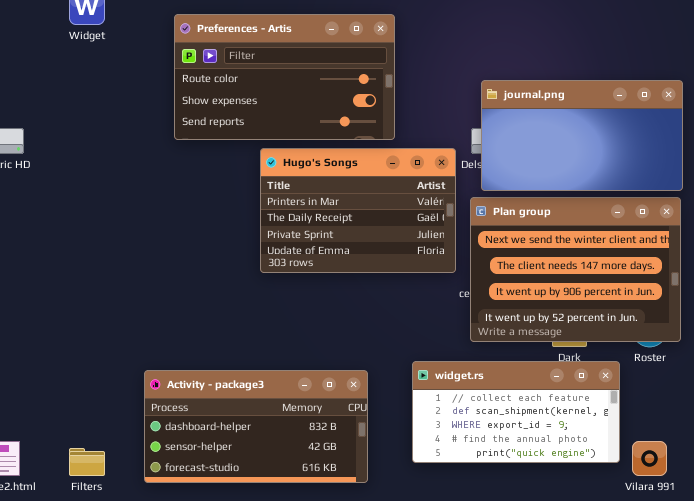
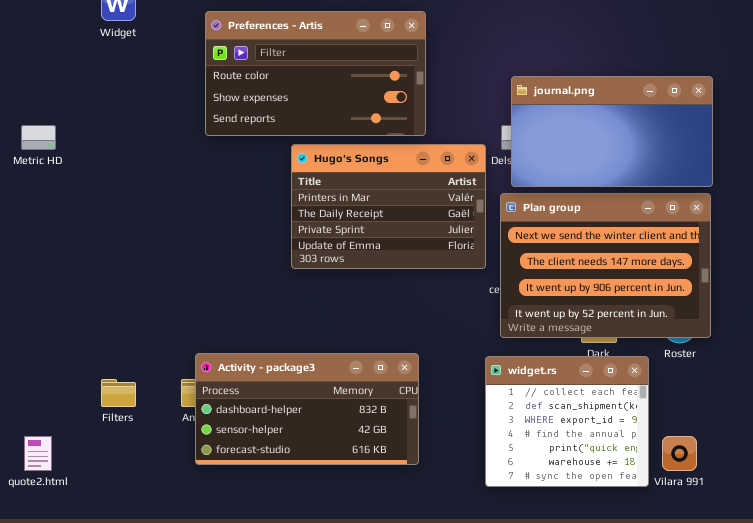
widget.rs: [412,361,620,463] -> [485,356,649,487], resized
Activity - package3: [144,370,368,483] -> [195,353,419,465], moved
Filters: [69,448,105,476] -> [101,379,136,407], moved

